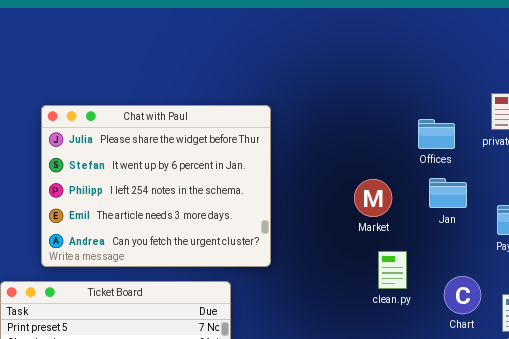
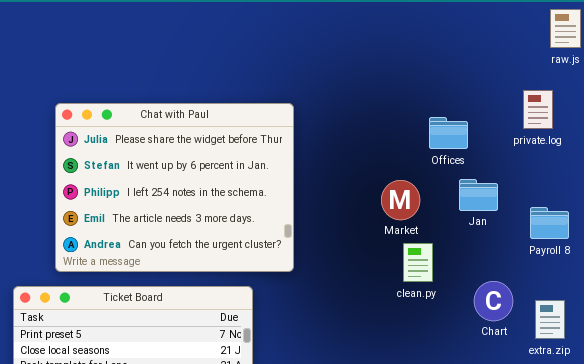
Offices: [418,119,455,149] -> [429,117,468,149], moved
clean.py: [378,251,407,289] -> [403,243,433,282], moved

